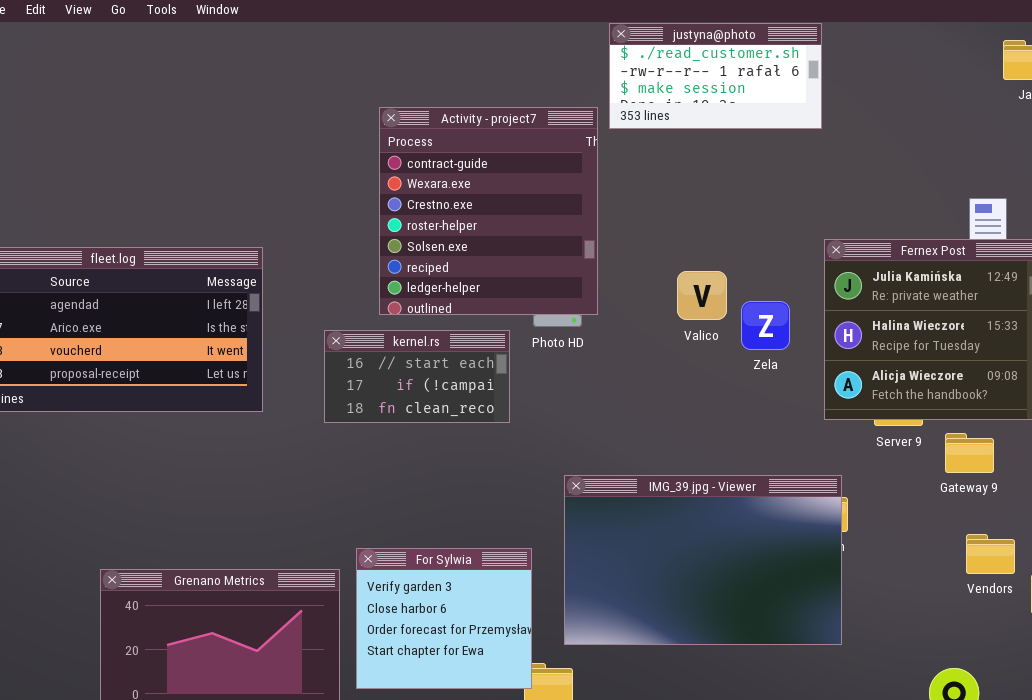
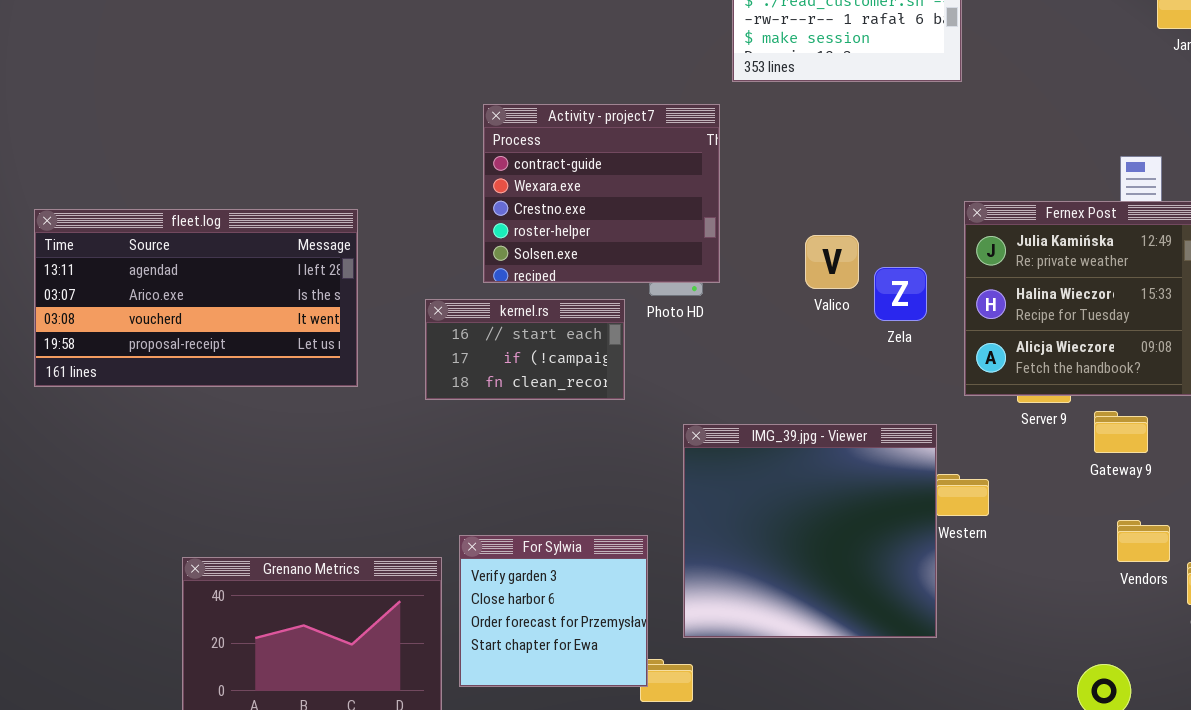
Activity - project7: [379,107,598,315] -> [483,104,720,283], resized
IMG_39.jpg - Viewer: [564,475,842,645] -> [683,424,937,638], resized

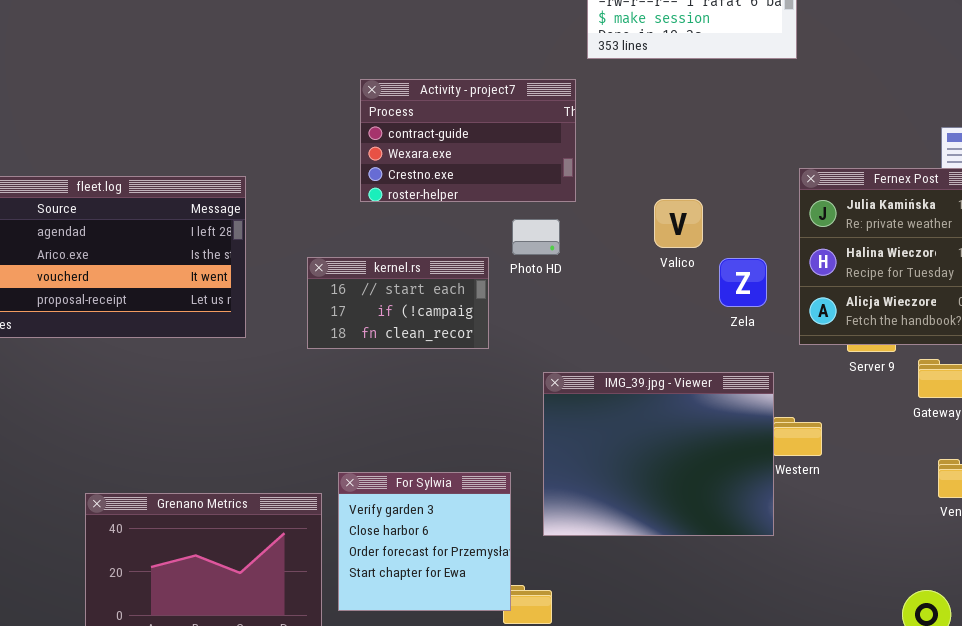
Activity - project7: [483,104,720,283] -> [360,79,576,202], resized
Zela: [874,267,927,321] -> [719,258,767,307], moved
IMG_39.jpg - Viewer: [683,424,937,638] -> [543,372,774,536], resized

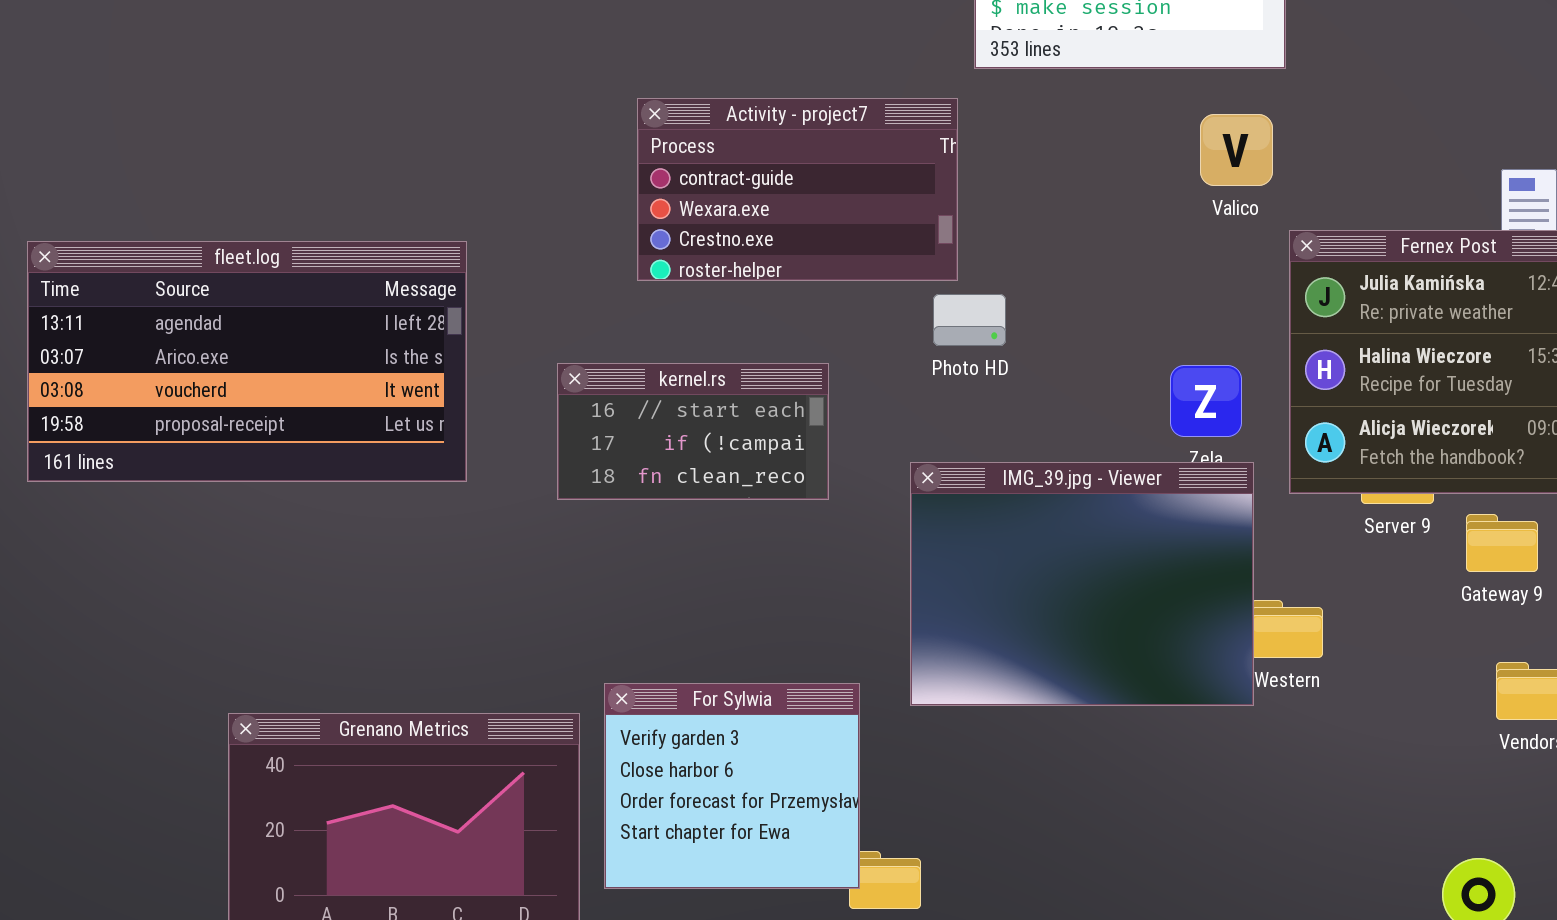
Valico: [654,199,703,248] -> [1200,114,1273,186], moved
Photo HD: [512,219,560,255] -> [933,294,1006,346], moved
IMG_39.jpg - Viewer: [543,372,774,536] -> [910,462,1254,706], moved

